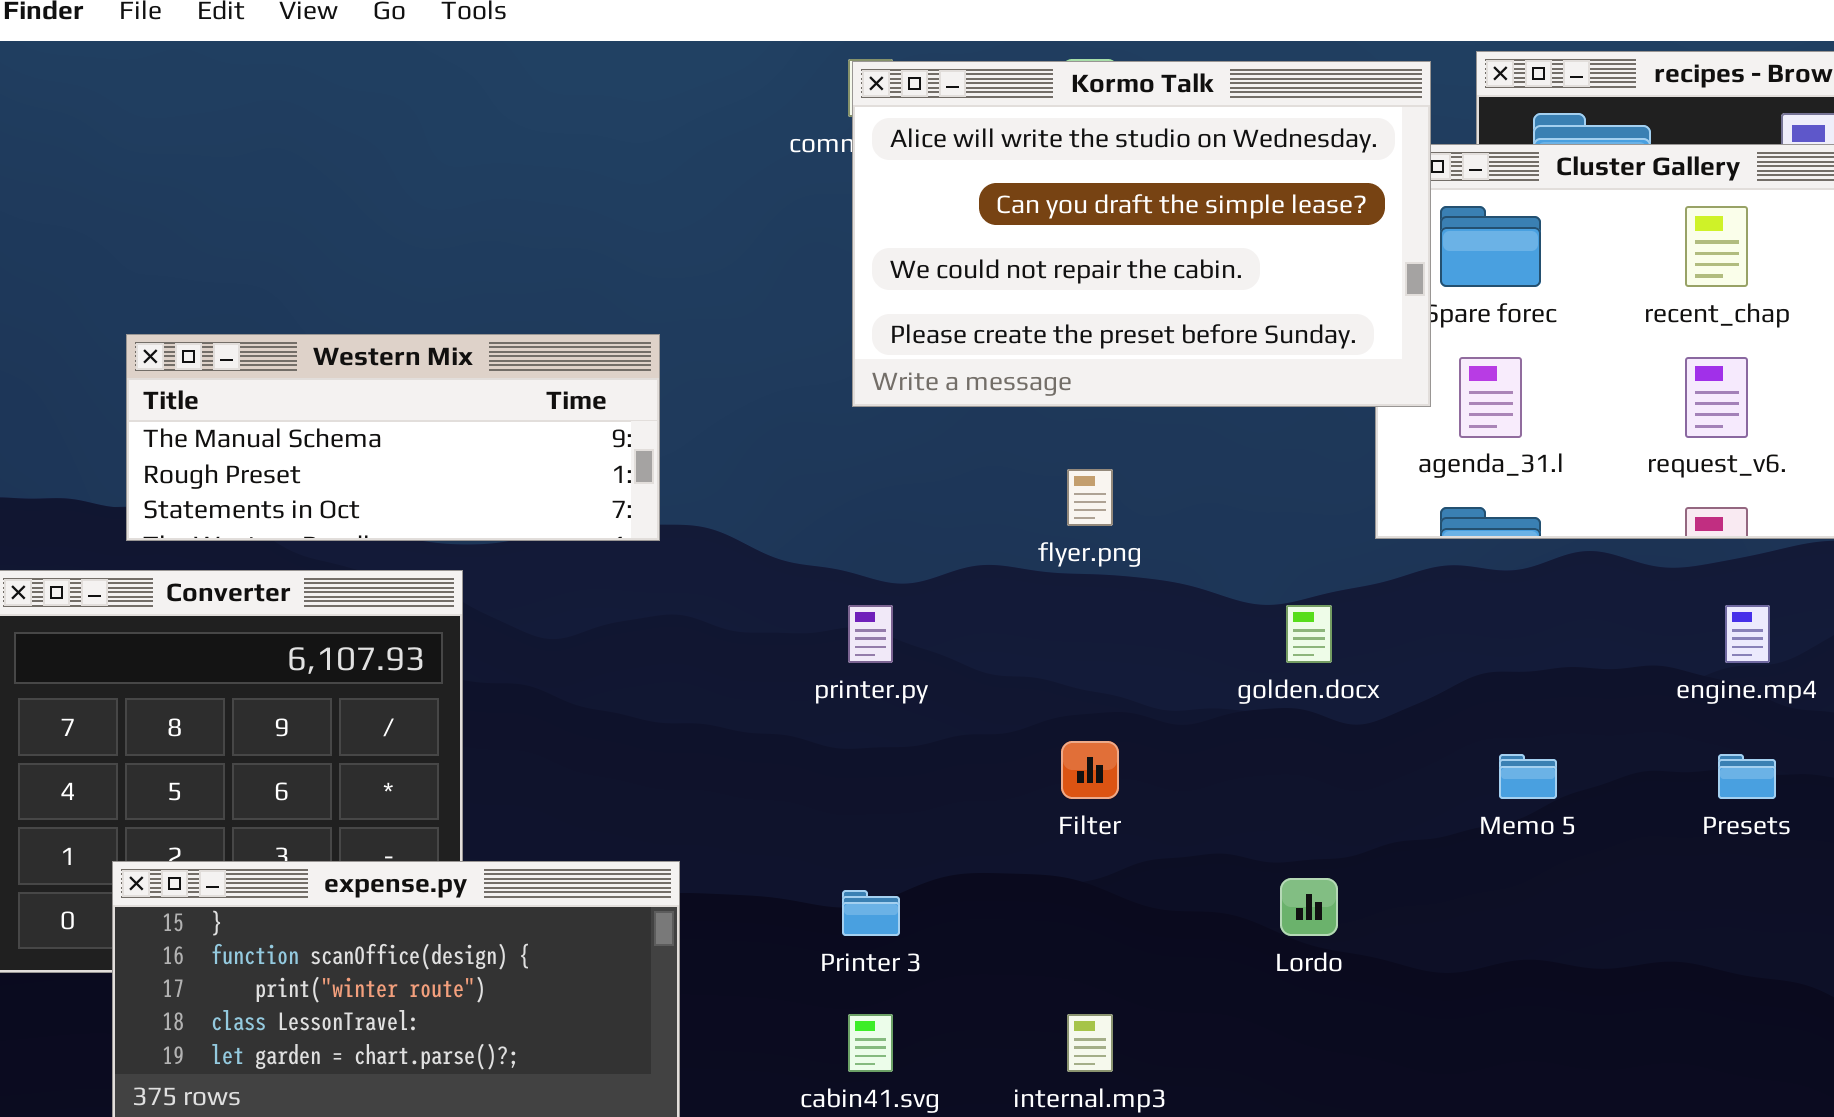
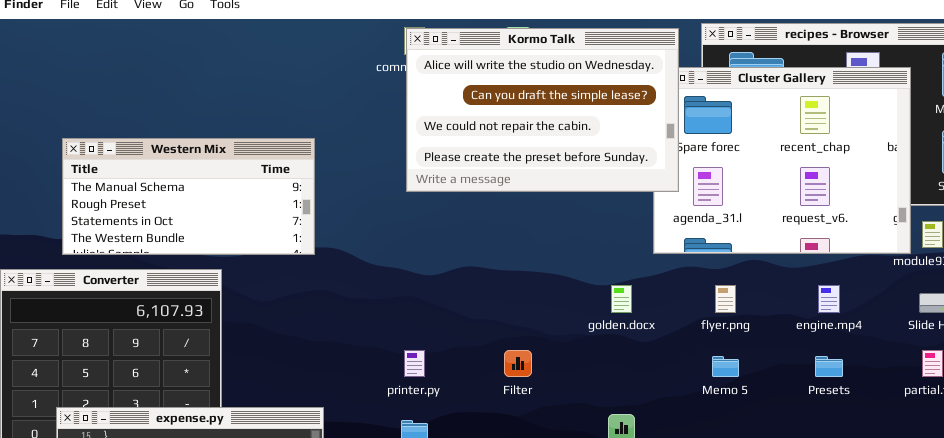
Western Mix: [126,334,660,541] -> [62,138,315,255], resized
flyer.png: [1067,469,1113,526] -> [715,285,736,313], moved
printer.py: [848,605,893,663] -> [404,350,425,377], moved

